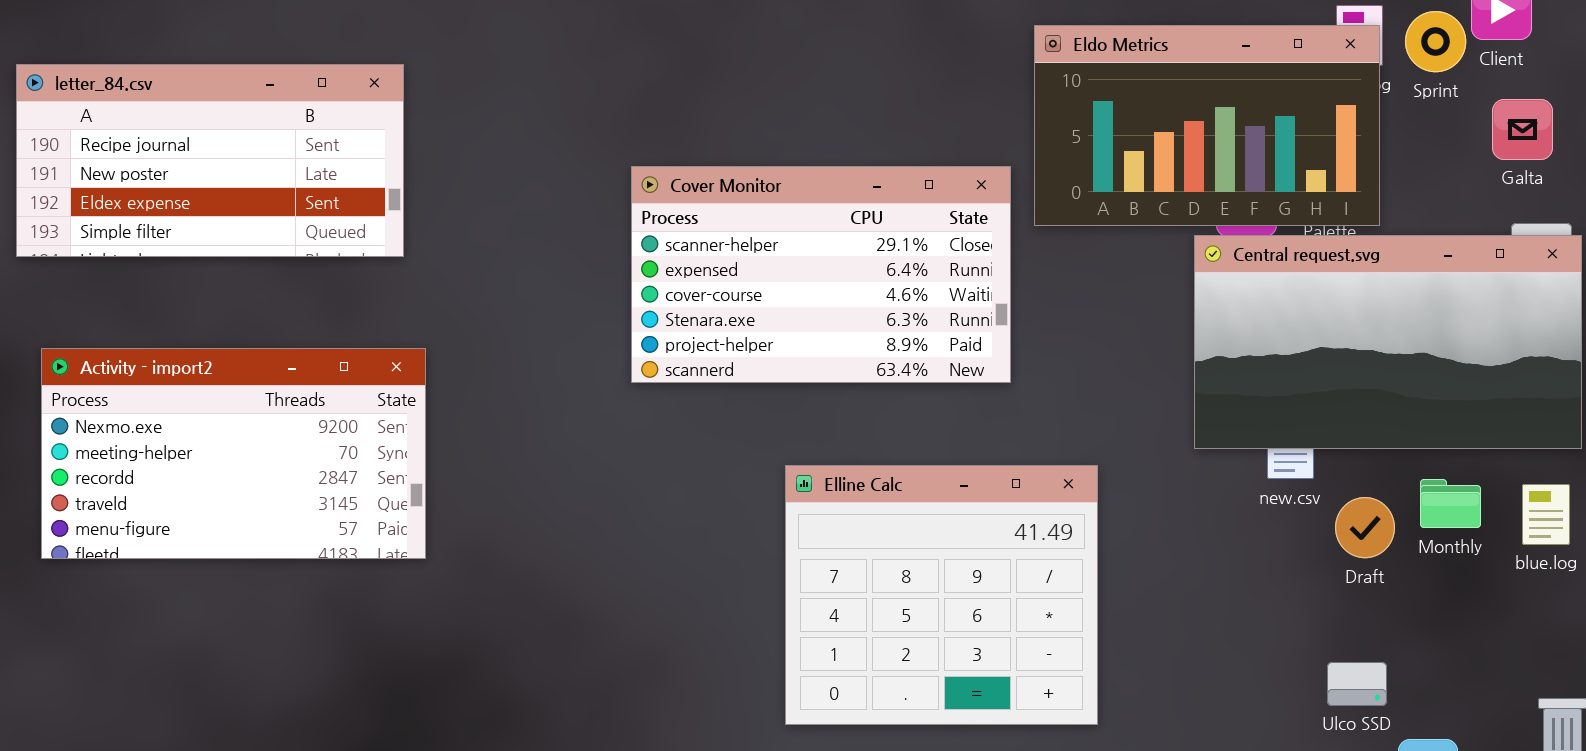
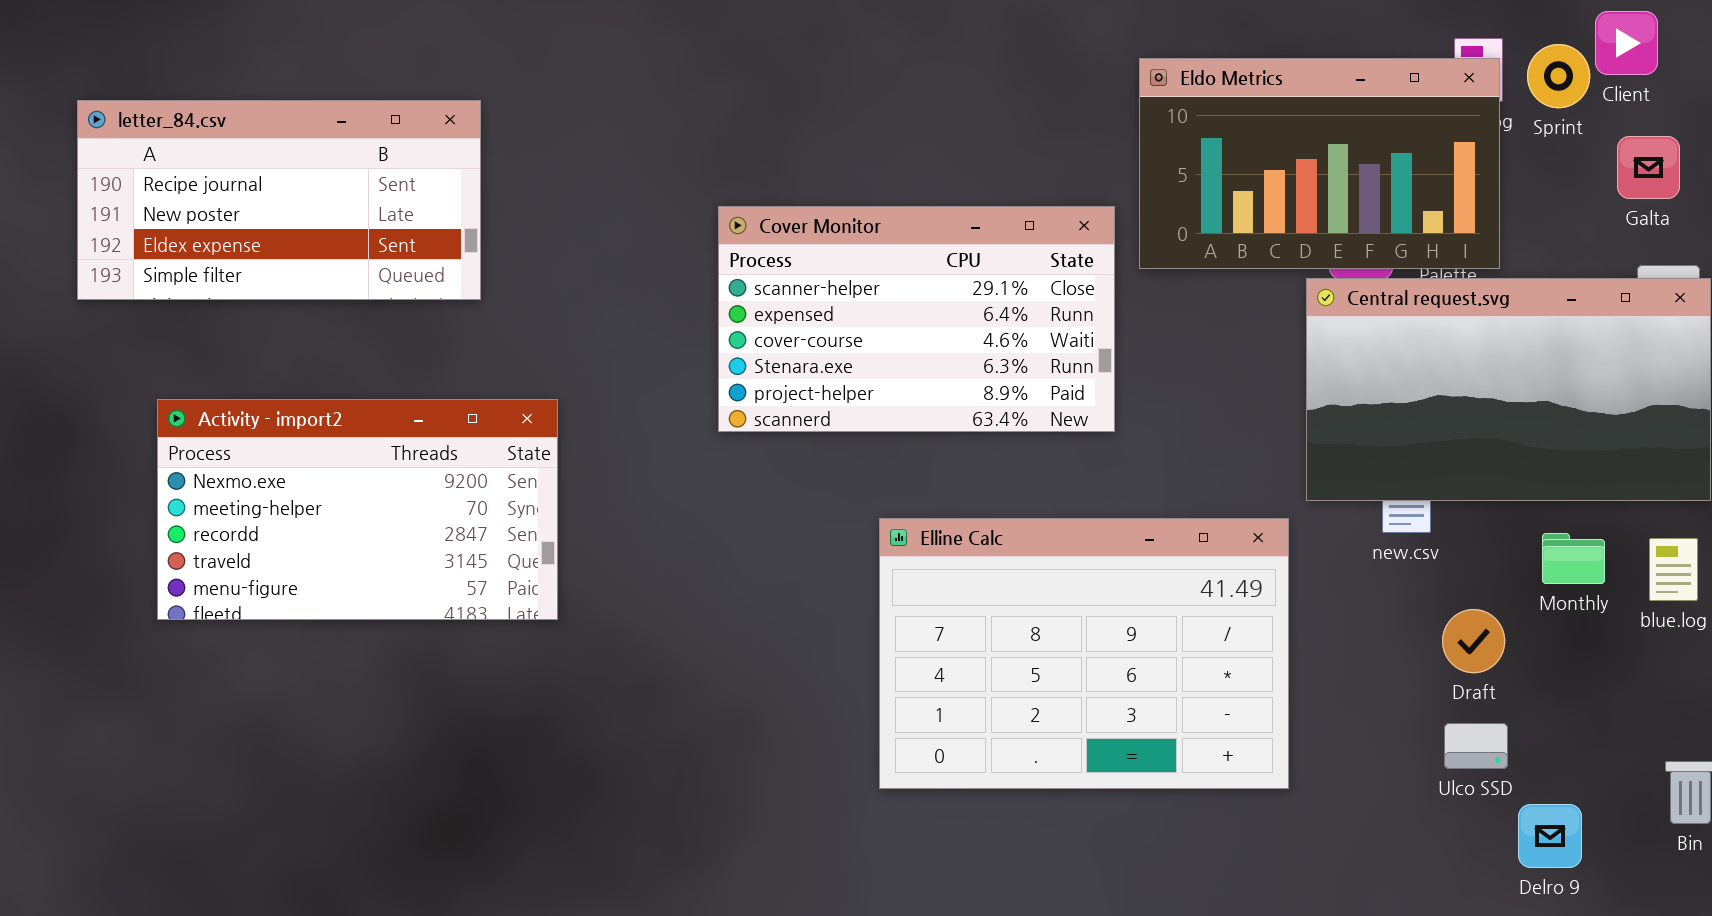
Activity - import2: [41,348,426,559] -> [157,399,558,620], moved
Elline Calc: [785,465,1098,725] -> [879,518,1289,789], resized
Draft: [1335,497,1395,558] -> [1442,609,1505,673], moved

